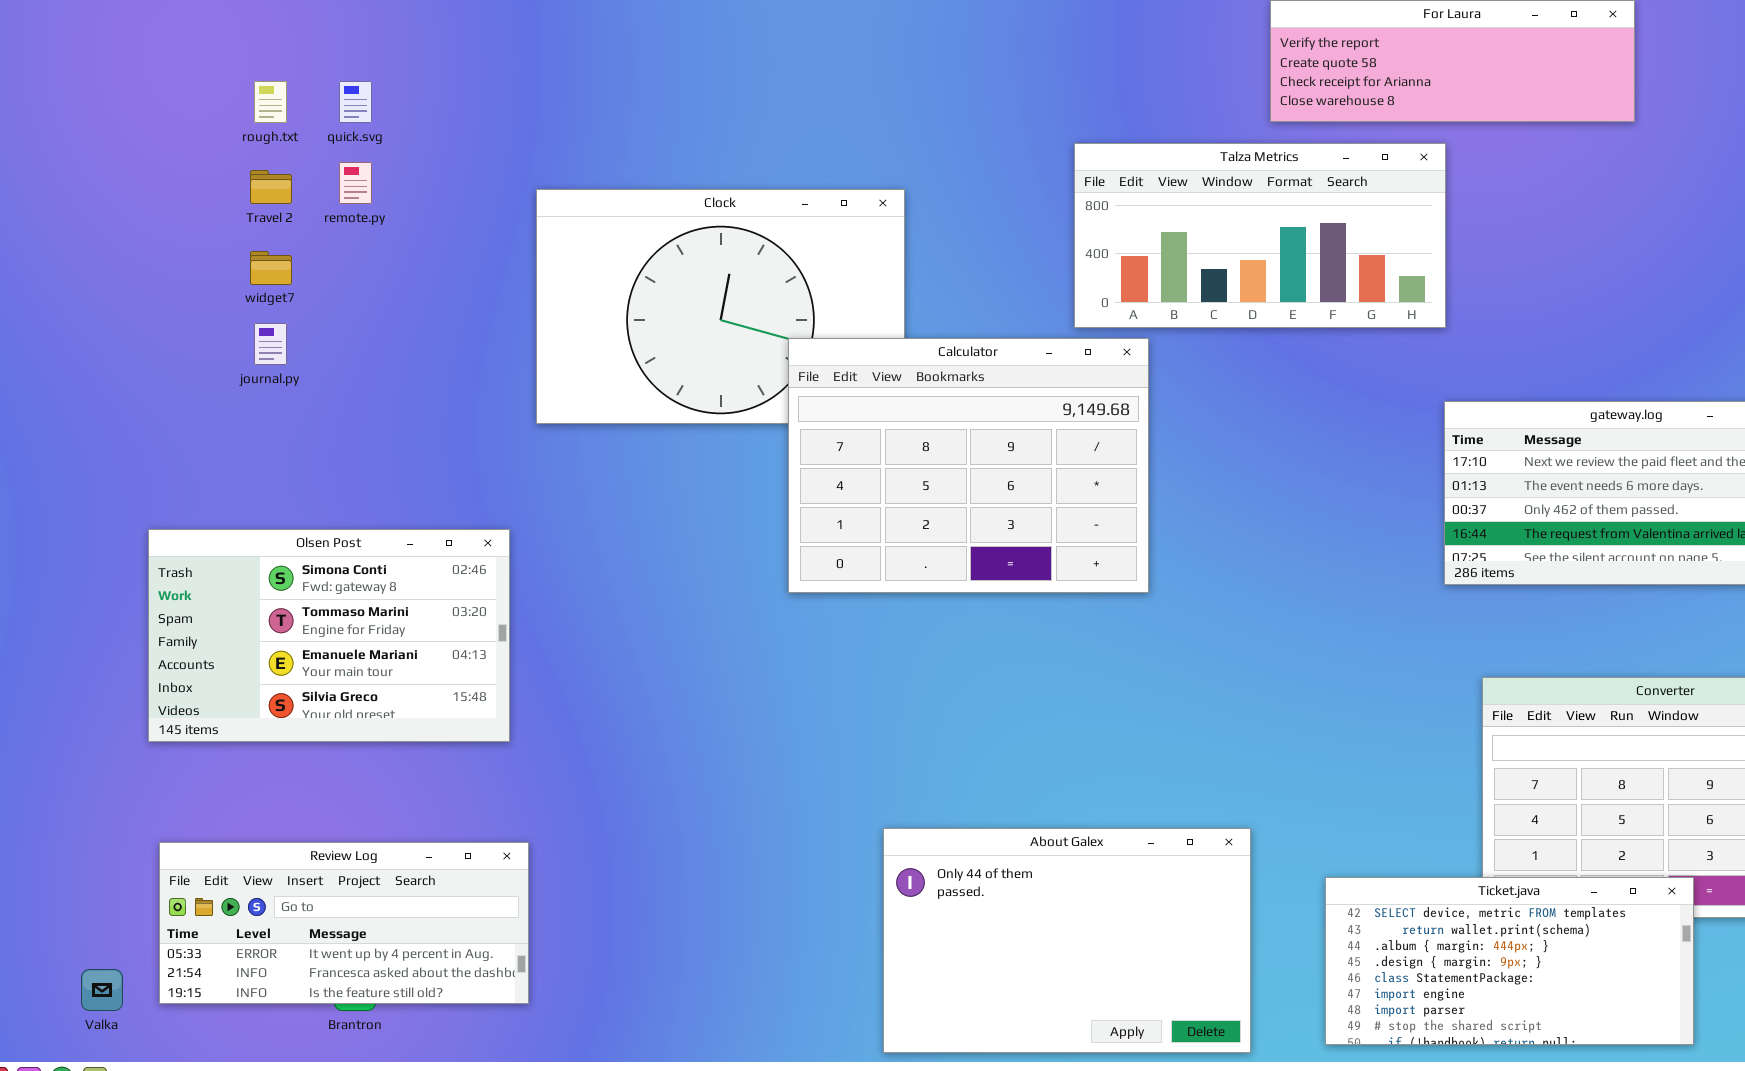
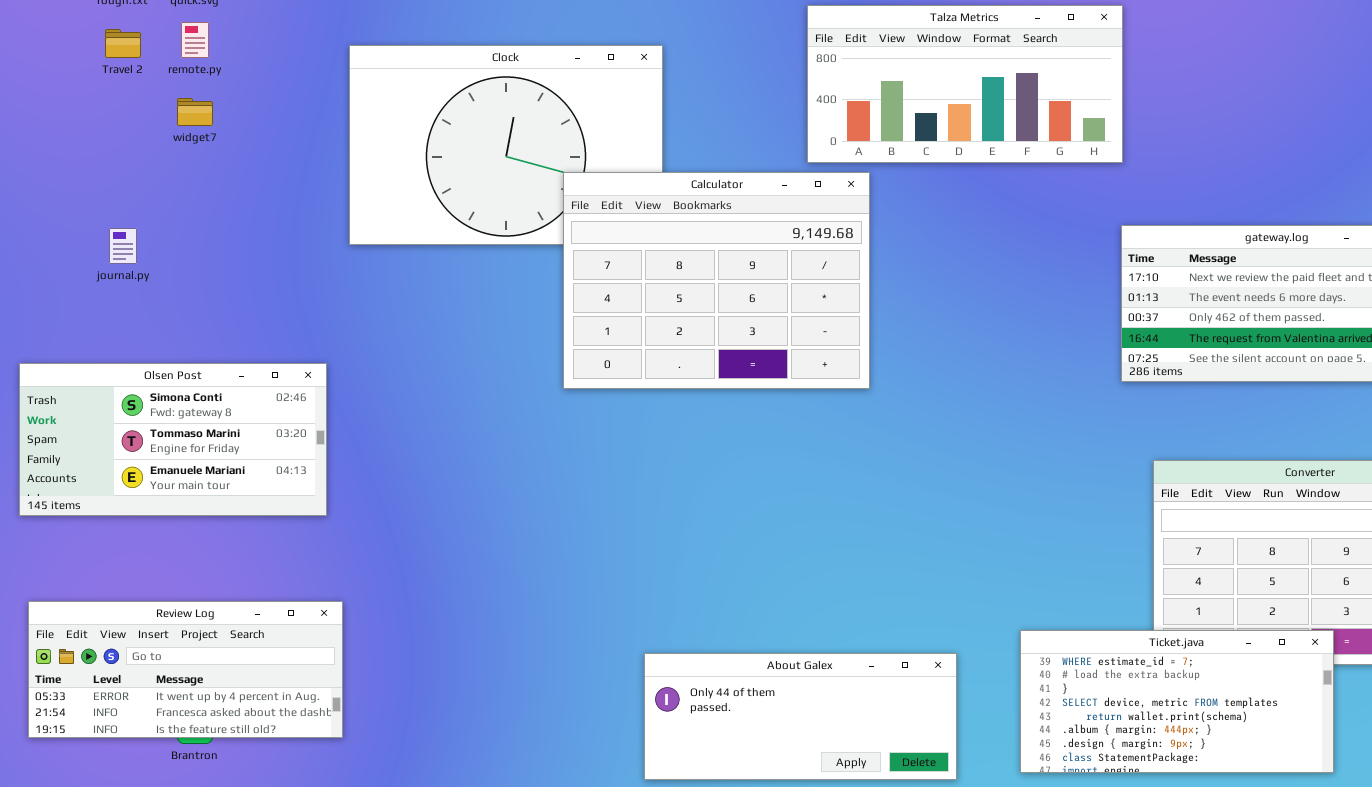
widget7: [250,251,292,285] -> [177,98,213,126], moved
journal.py: [254,323,287,365] -> [109,228,137,264], moved
Olsen Post: [148,529,510,742] -> [19,363,327,516], resized
About Galex: [883,828,1251,1053] -> [644,653,957,780], resized
Ticket.java: [1325,877,1694,1045] -> [1020,630,1334,773], scrolled up 3 rows

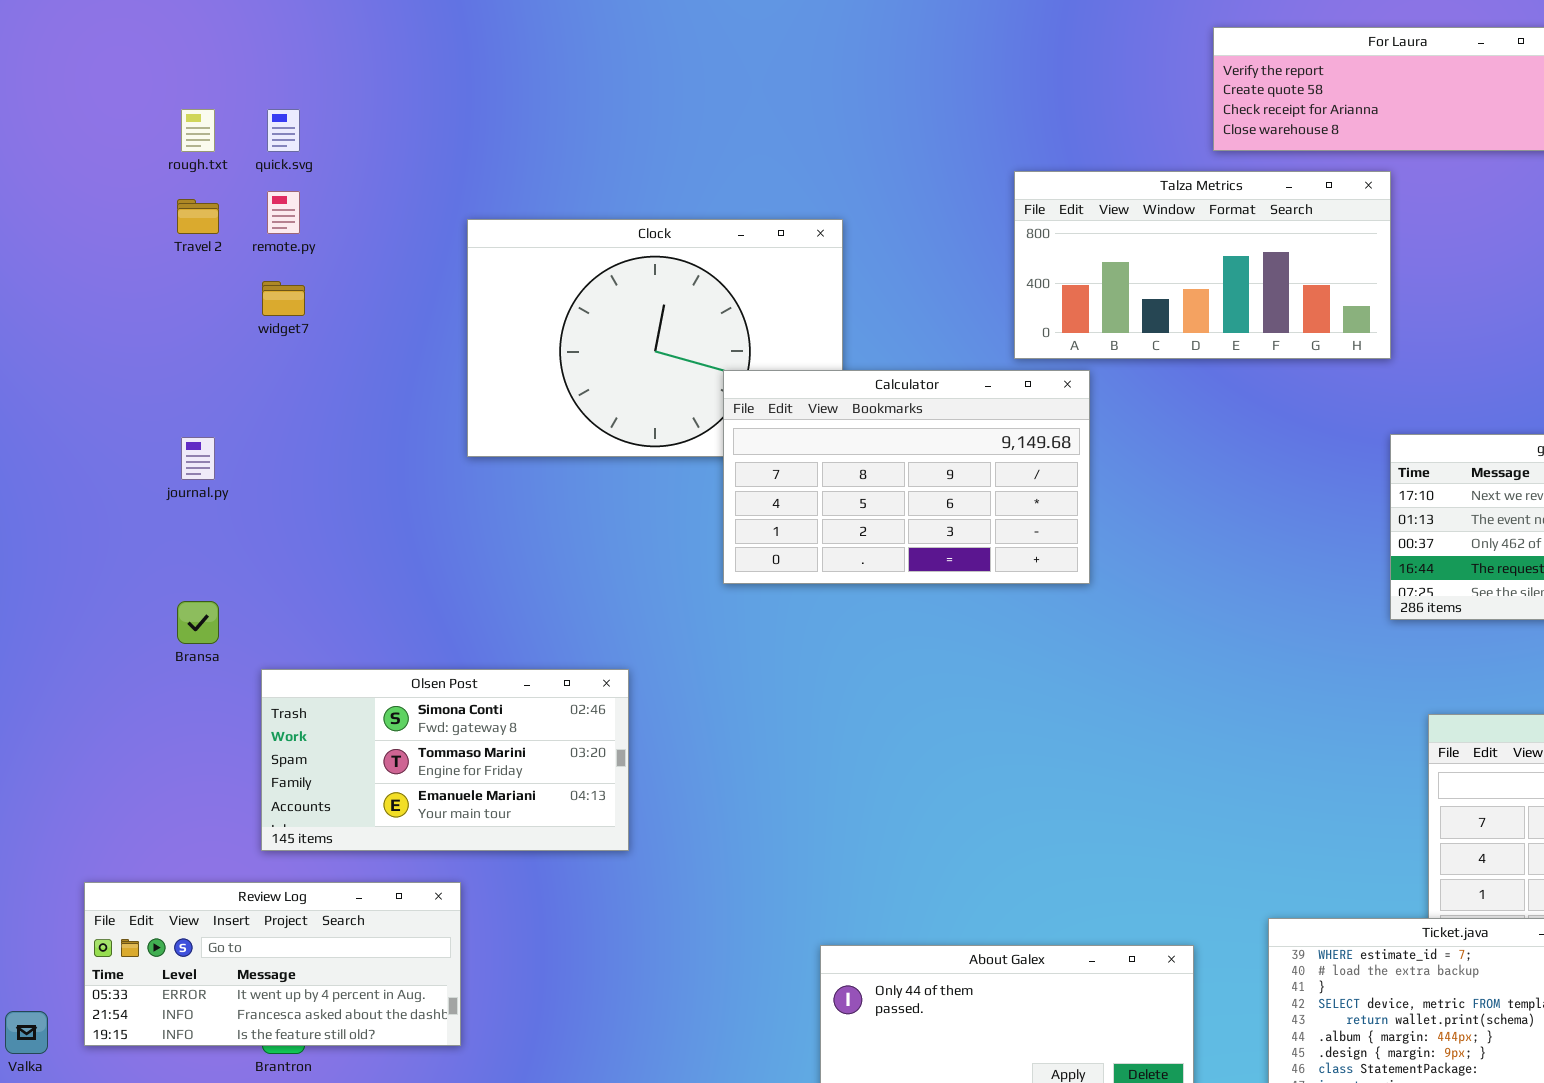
Calculator: [563,172,870,389] -> [723,370,1090,584], resized
Olsen Post: [19,363,327,516] -> [261,669,629,851], moved

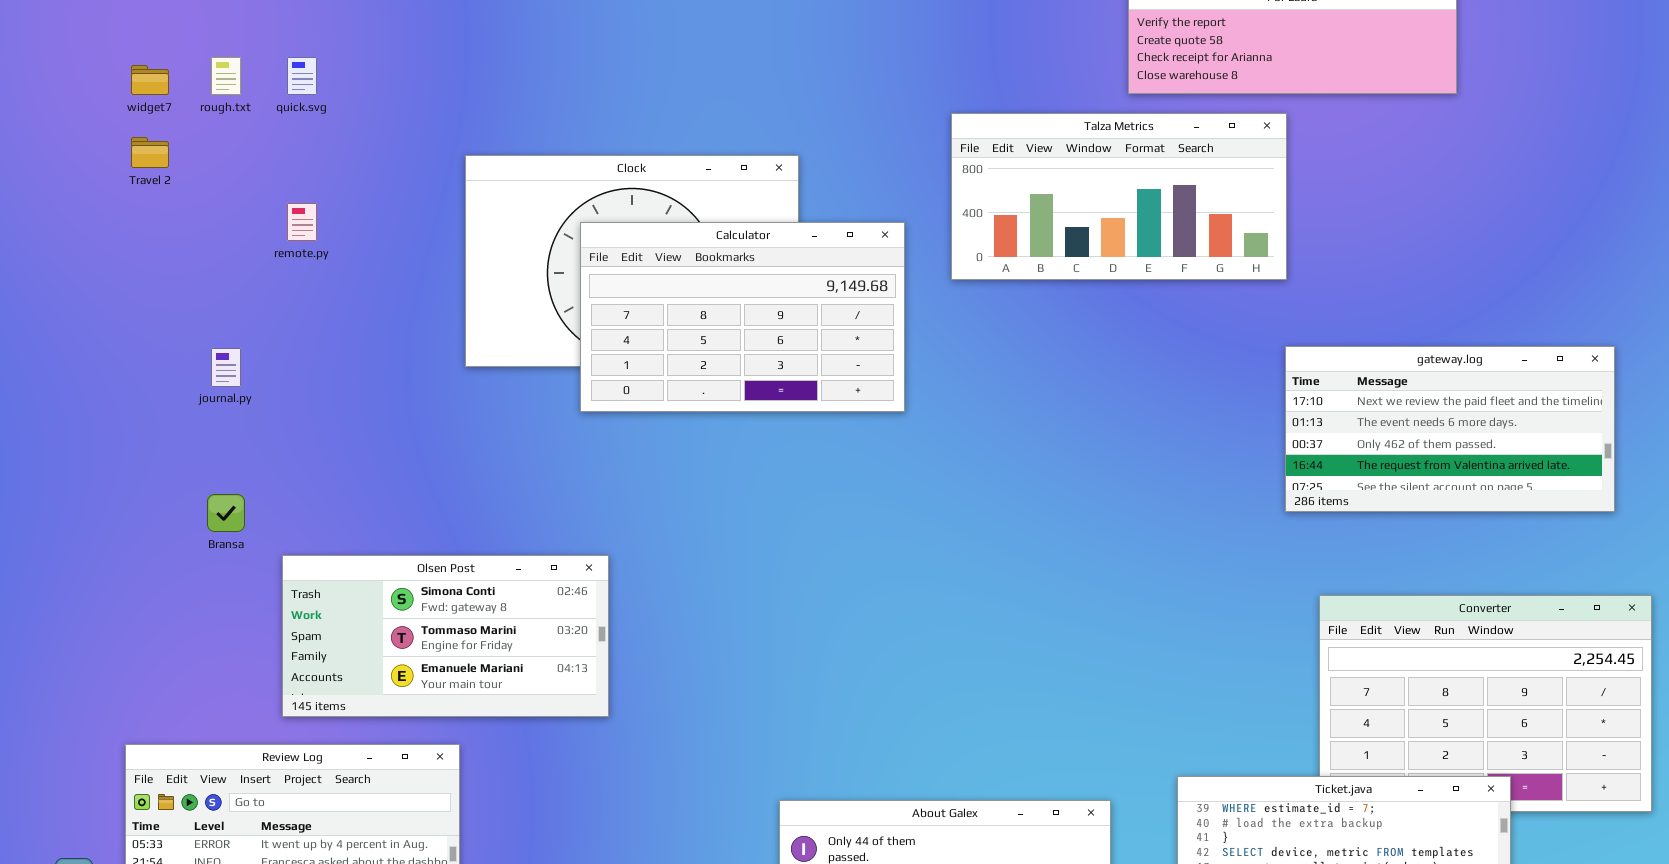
remote.py: [267,191,300,234] -> [287,203,317,241], moved
Travel 2: [177,199,219,234] -> [131,137,169,168], moved
widget7: [262,281,305,316] -> [131,65,169,95], moved
Calculator: [723,370,1090,584] -> [580,222,905,412], moved

